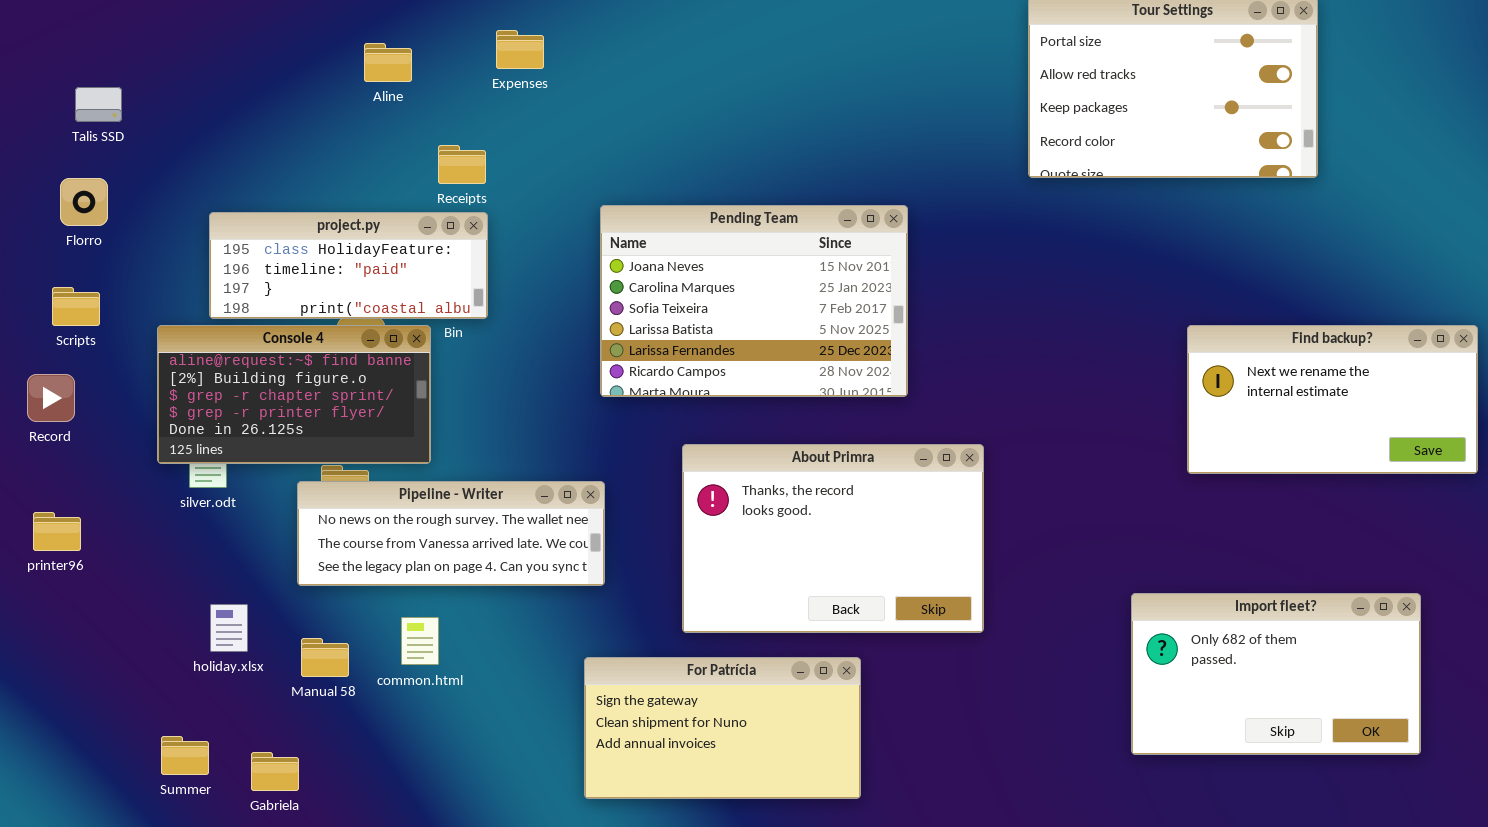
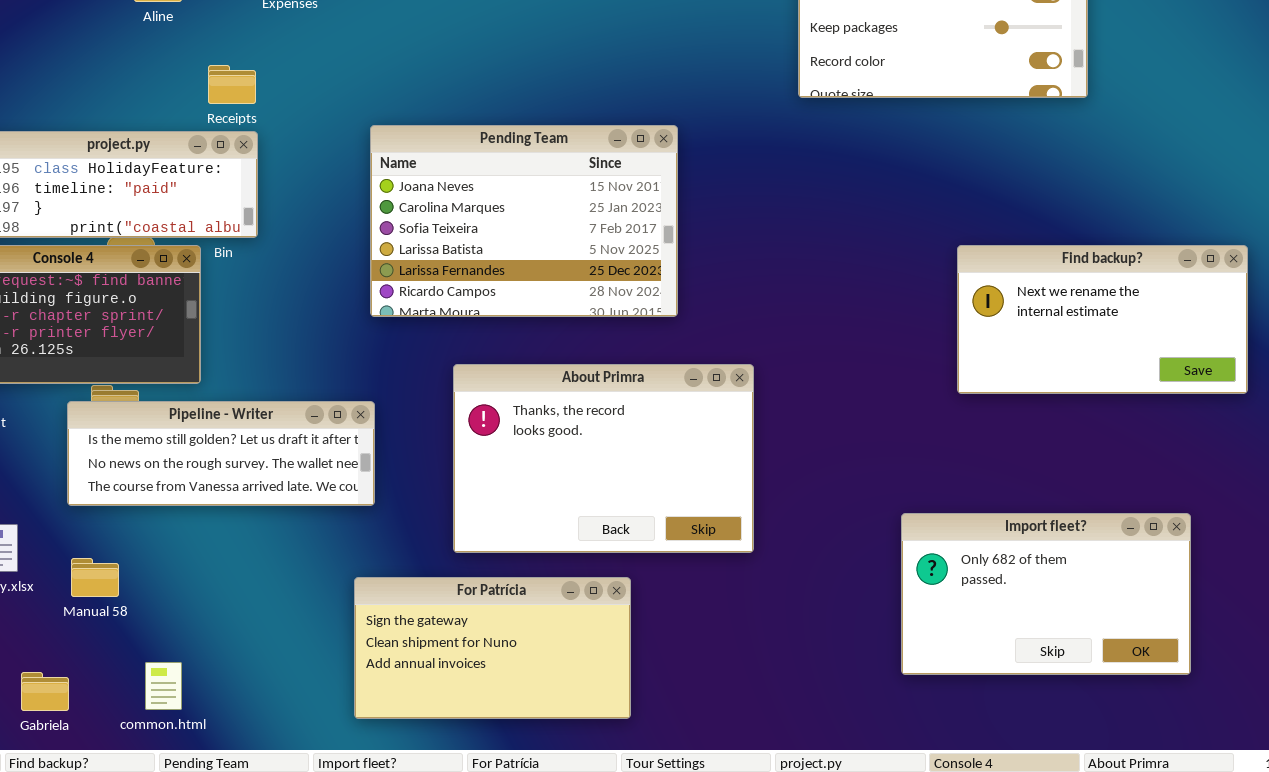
Pipeline - Writer: [297,481,605,586] -> [67,401,375,506], scrolled up 1 row
common.html: [401,617,439,665] -> [145,662,182,710], moved

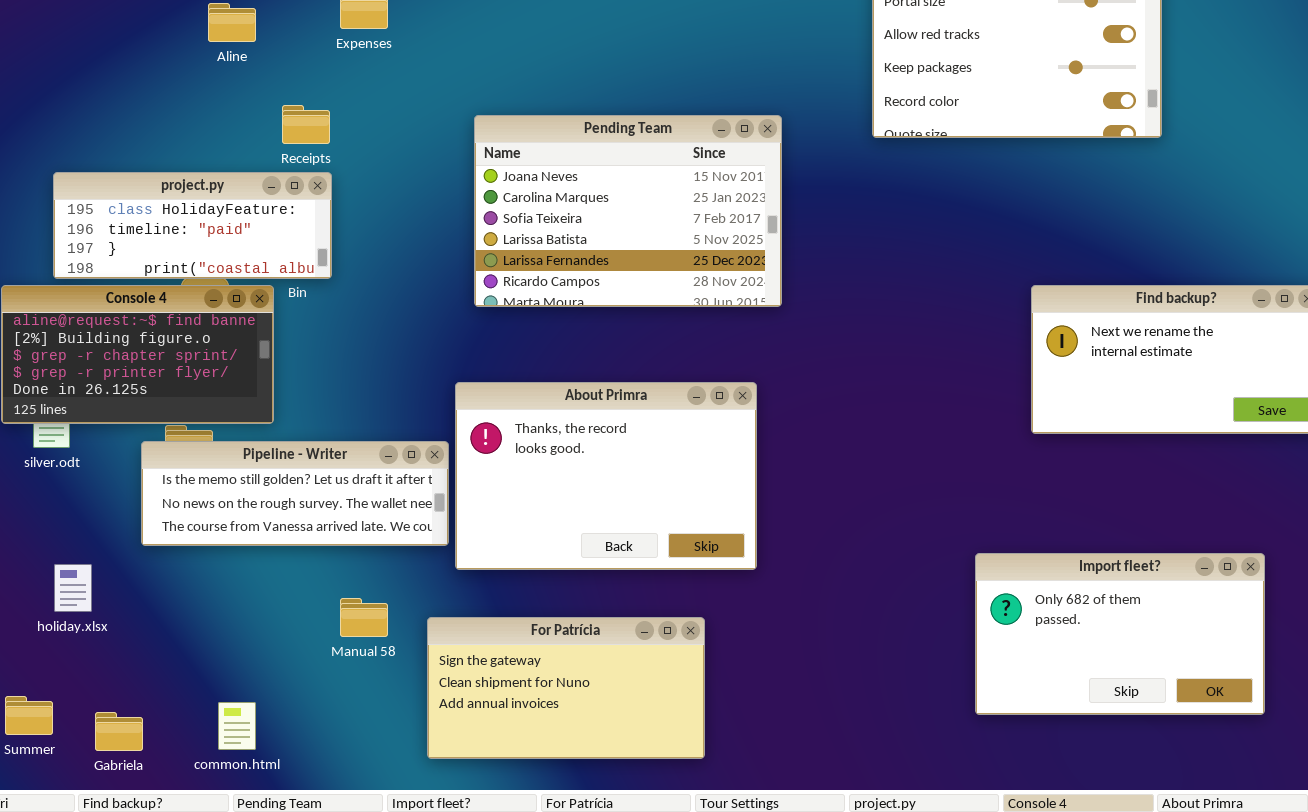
Pending Team: [370,125,678,317] -> [474,115,782,307], moved
About Primra: [453,364,754,553] -> [455,382,757,570], moved
Manual 58: [71,558,119,597] -> [340,598,388,637], moved

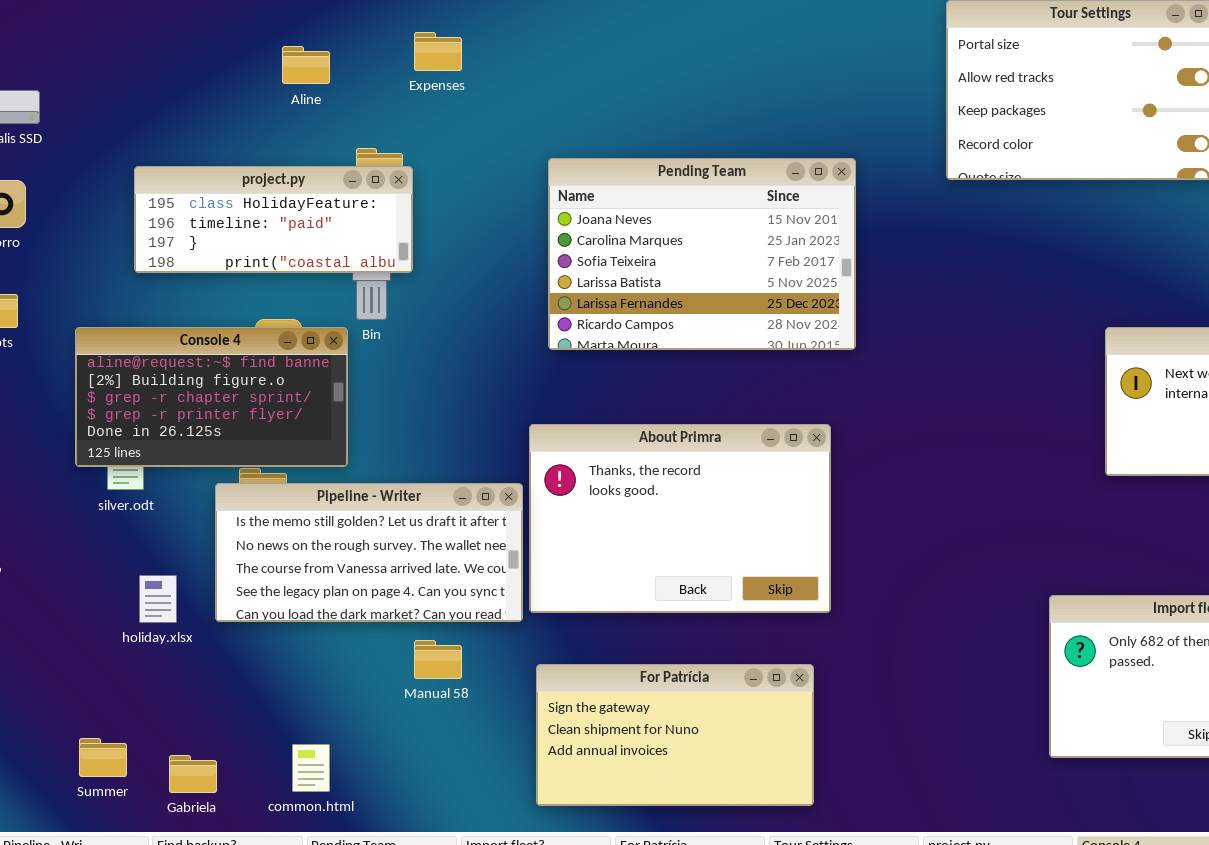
project.py: [53,172,332,279] -> [134,166,413,273], moved
Pipeline - Writer: [141,441,449,546] -> [215,483,523,622], resized
holiday.xlsx: [54,564,92,612] -> [139,575,177,623], moved
For Patrícia: [427,617,705,759] -> [536,664,814,806], moved

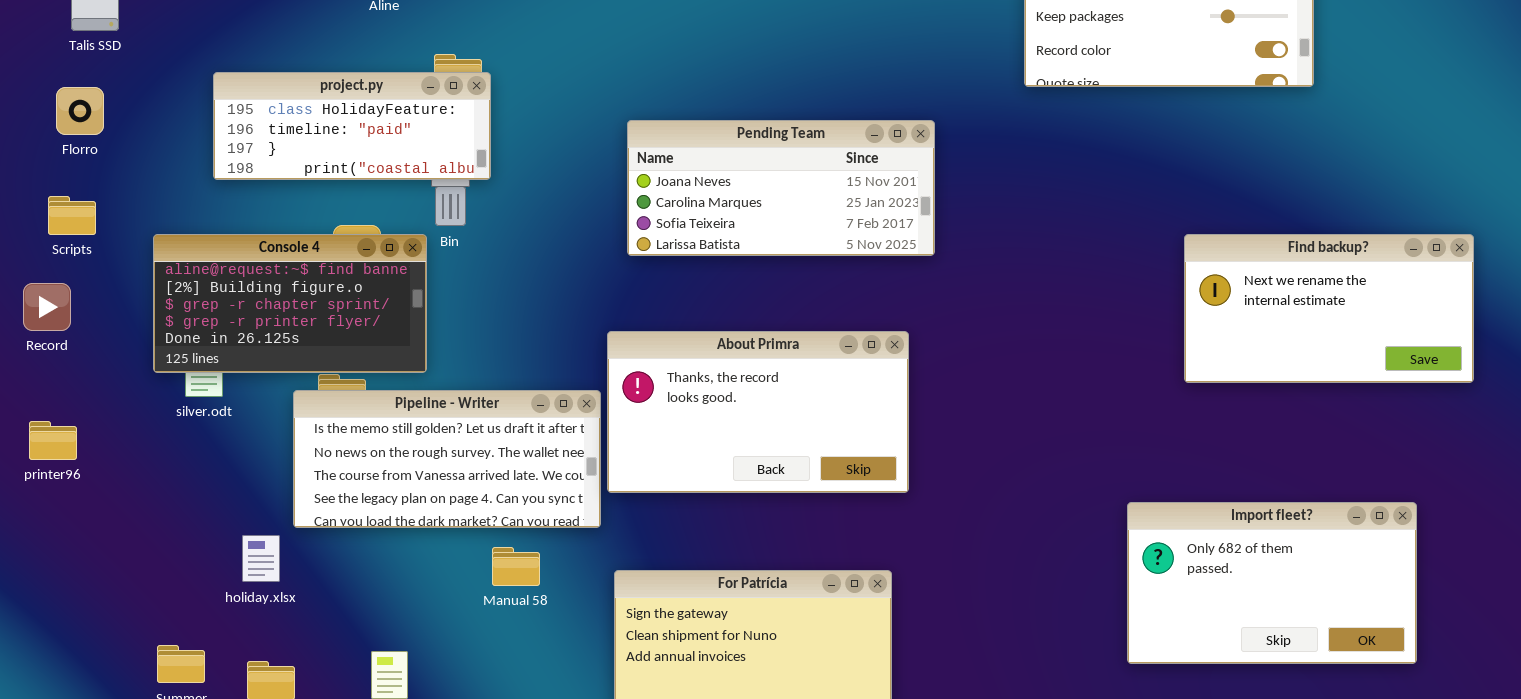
Pending Team: [548,158,856,350] -> [627,120,935,256], resized
About Primra: [529,424,831,613] -> [607,331,909,493], resized
holiday.xlsx: [139,575,177,623] -> [242,535,280,582], moved

